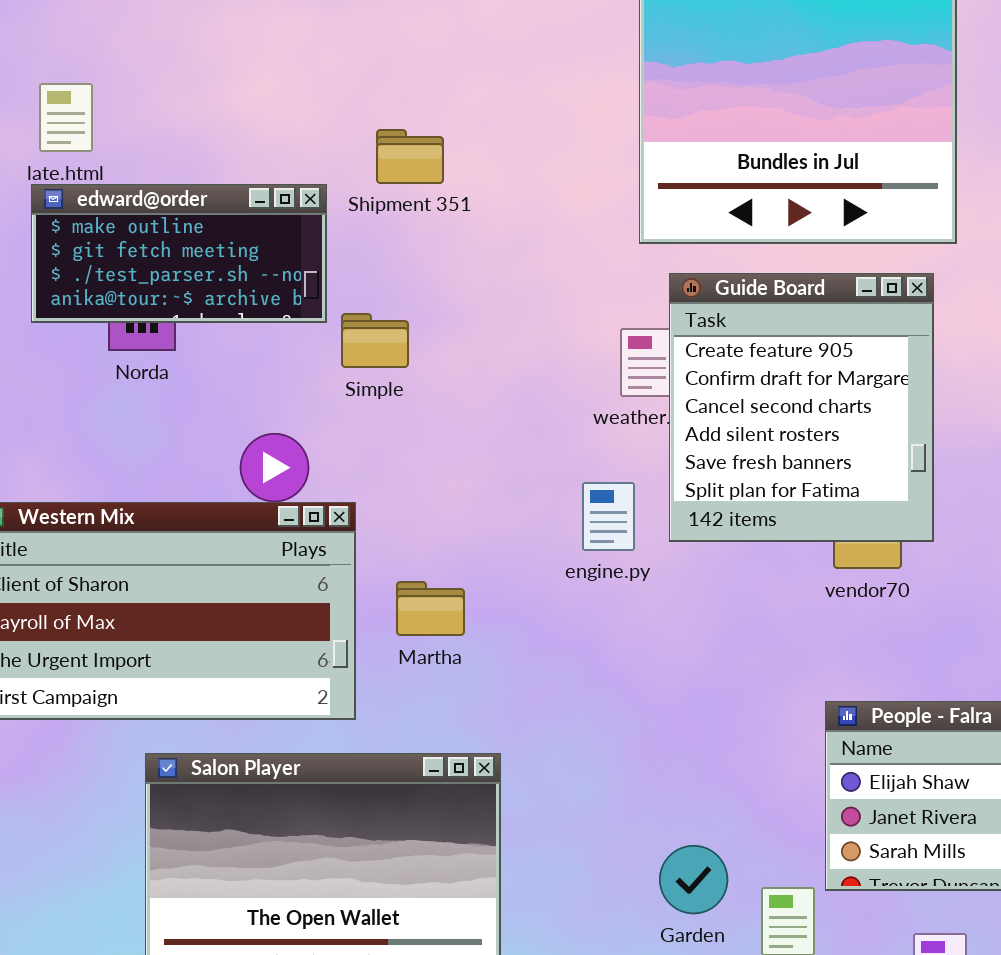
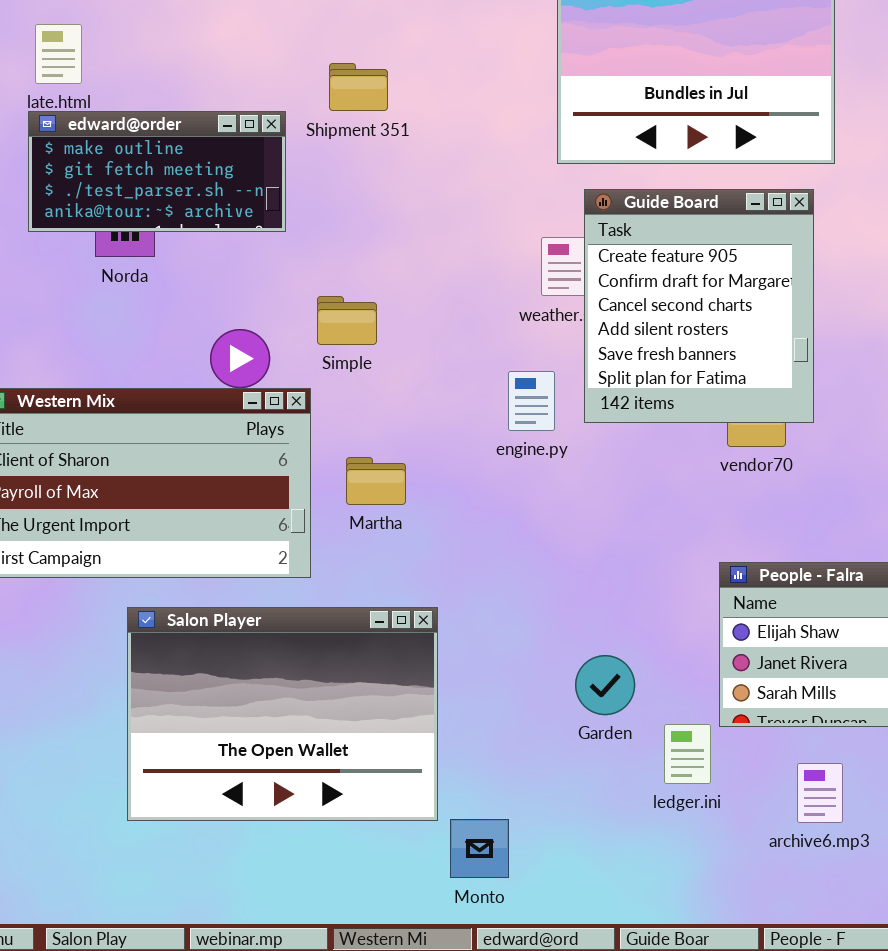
Simple: [341,313,409,368] -> [317,296,377,345], moved
Garden: [659,845,728,914] -> [575,655,635,715], moved

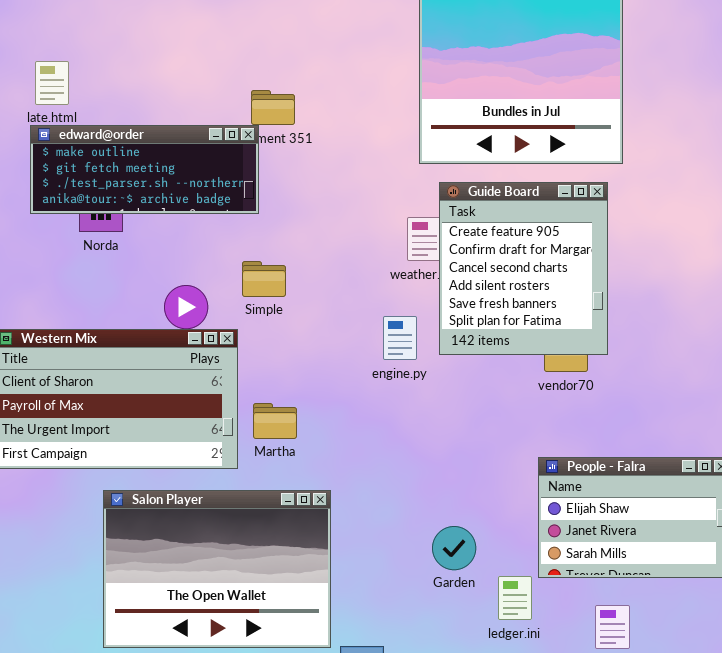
edward@order: [28,111,286,232] -> [30,125,259,214], resized
Martha: [346,457,406,505] -> [253,403,297,439], moved

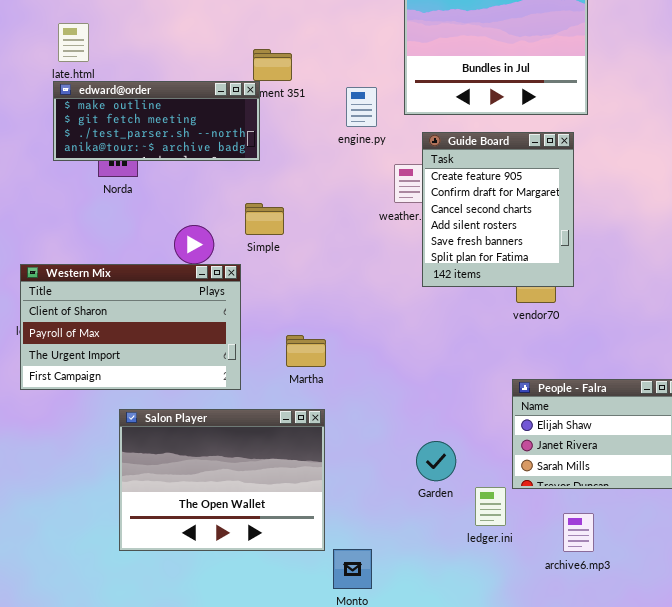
engine.py: [383,316,417,360] -> [346,87,377,127], moved
Martha: [253,403,297,439] -> [286,335,326,367], moved

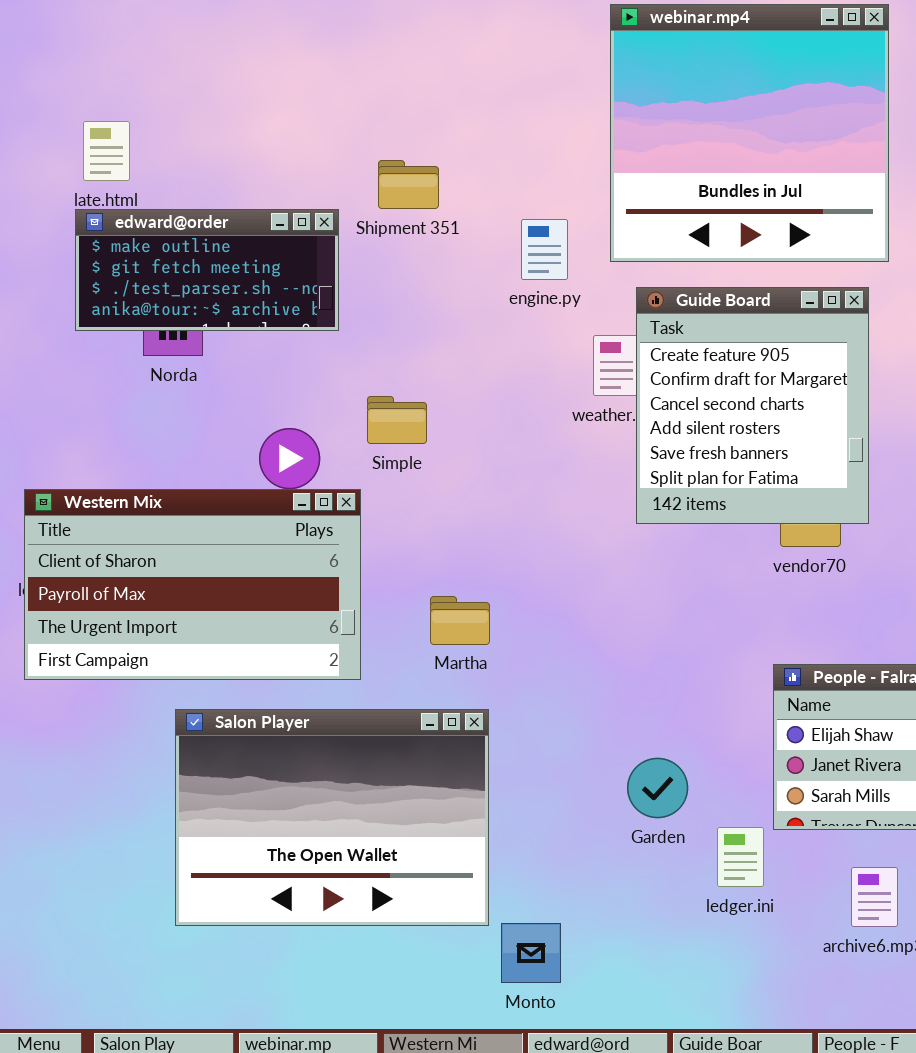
edward@order: [53,81,260,161] -> [75,209,339,331], resized

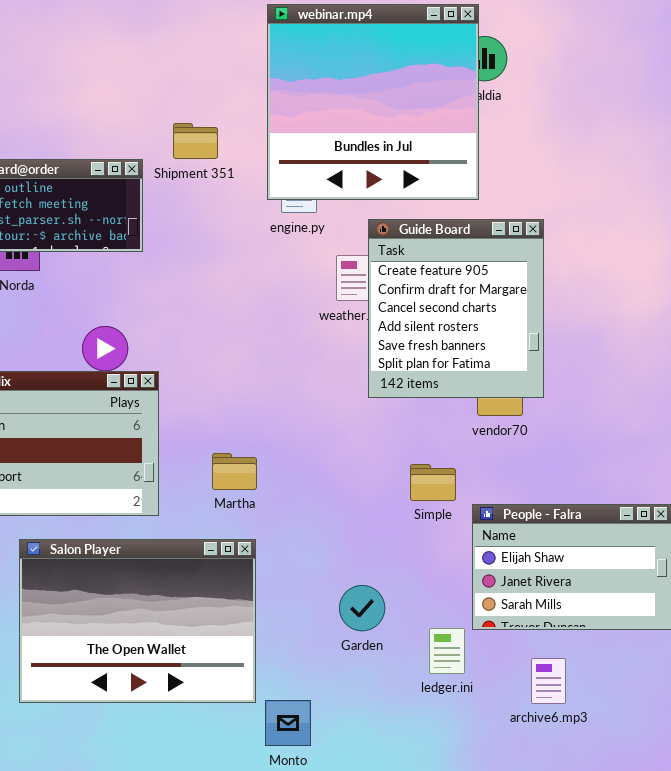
webinar.mp4: [610,4,889,262] -> [267,4,479,200], moved
Simple: [367,396,427,444] -> [410,464,456,501], moved
Garden: [627,758,688,818] -> [339,585,385,631], moved

